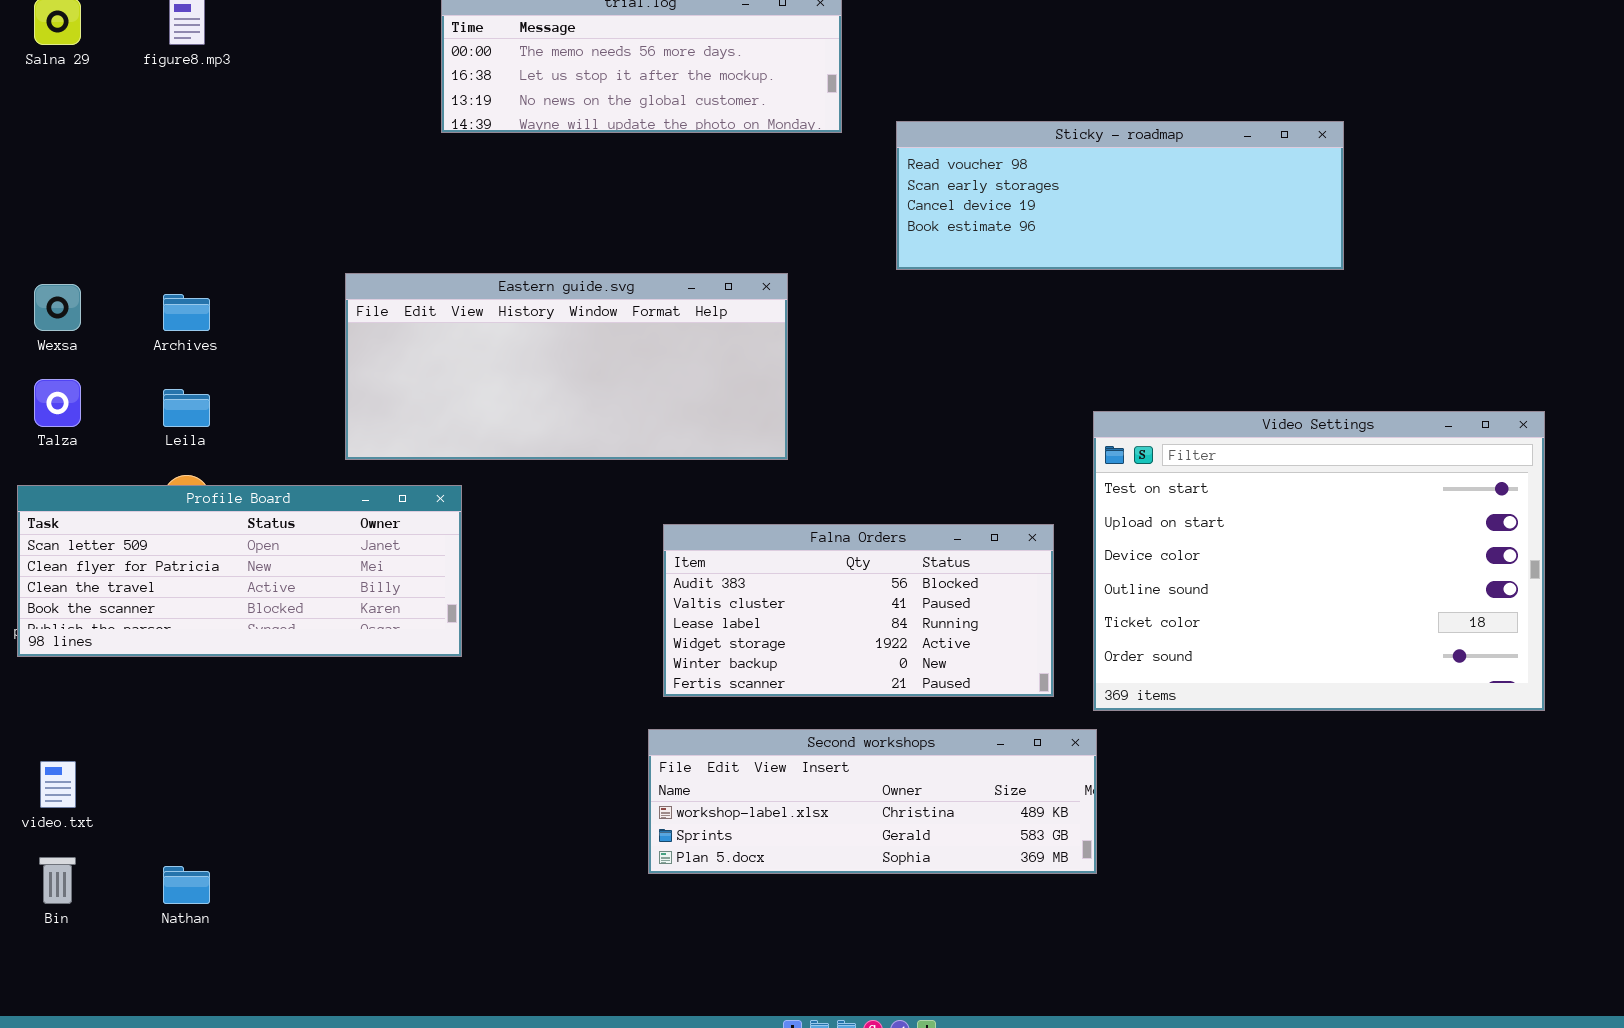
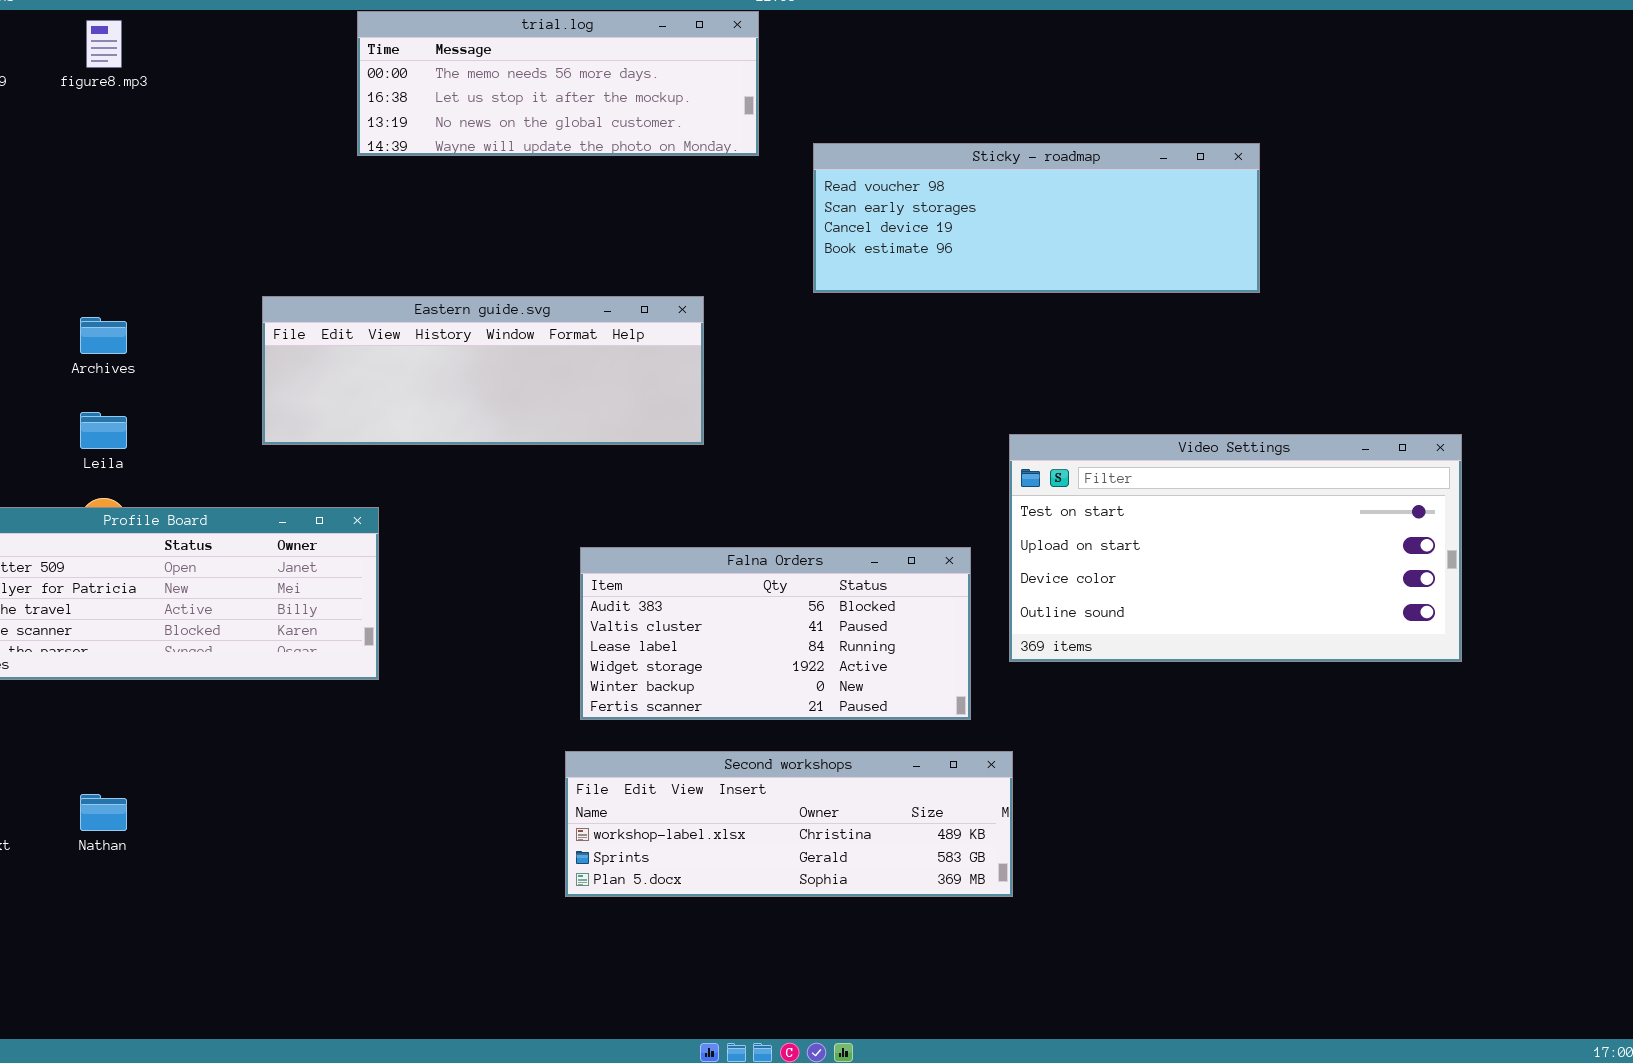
Eastern guide.svg: [345,273,788,460] -> [262,296,704,445], resized
Video Settings: [1093,411,1545,711] -> [1009,434,1462,662], resized
Nathan: [163,866,210,904] -> [80,794,127,831], moved

